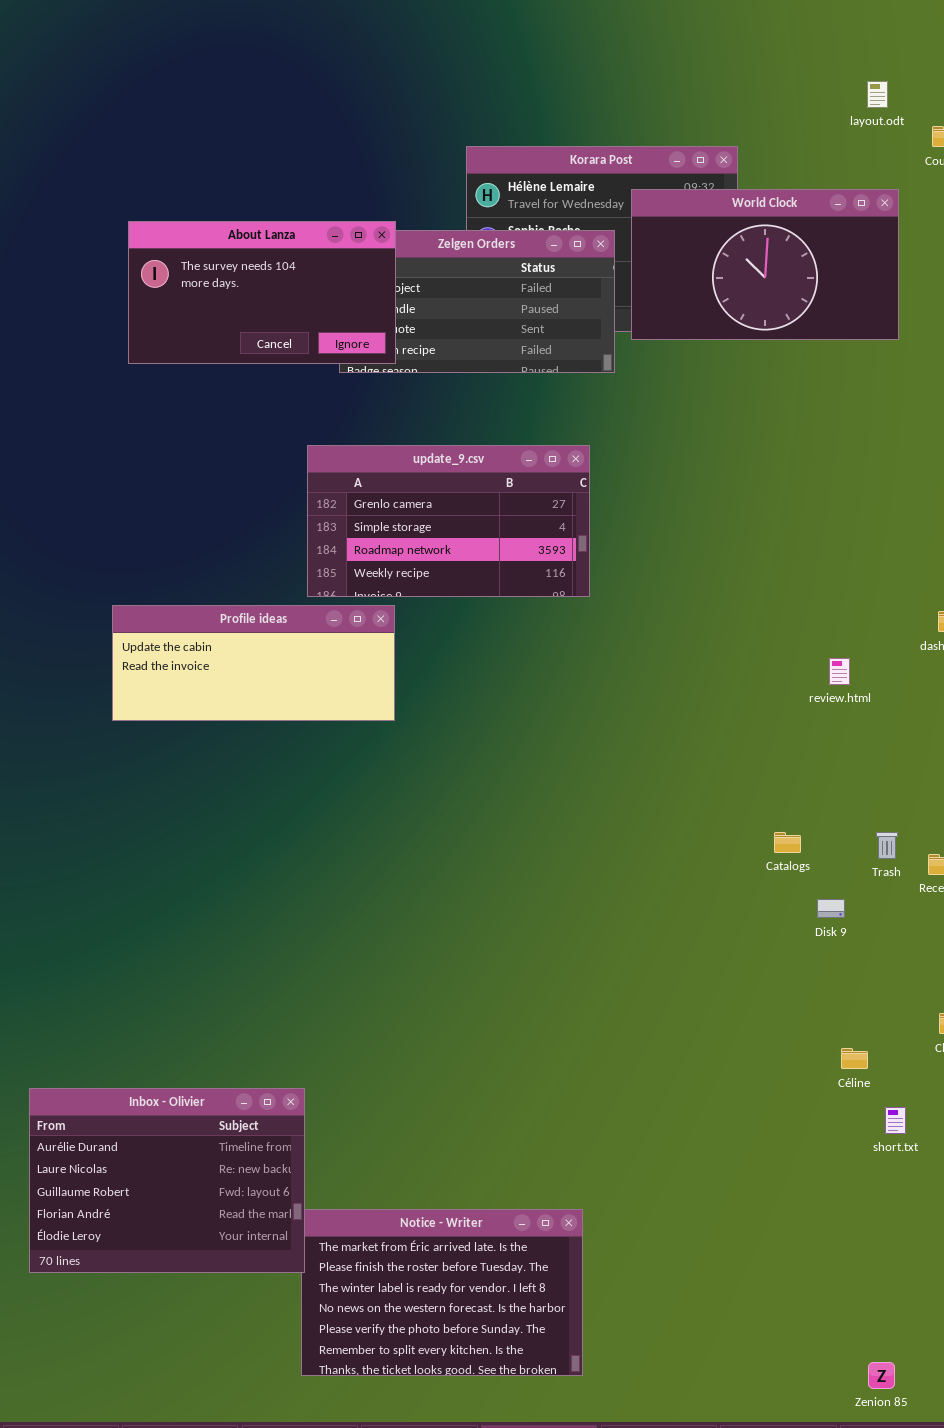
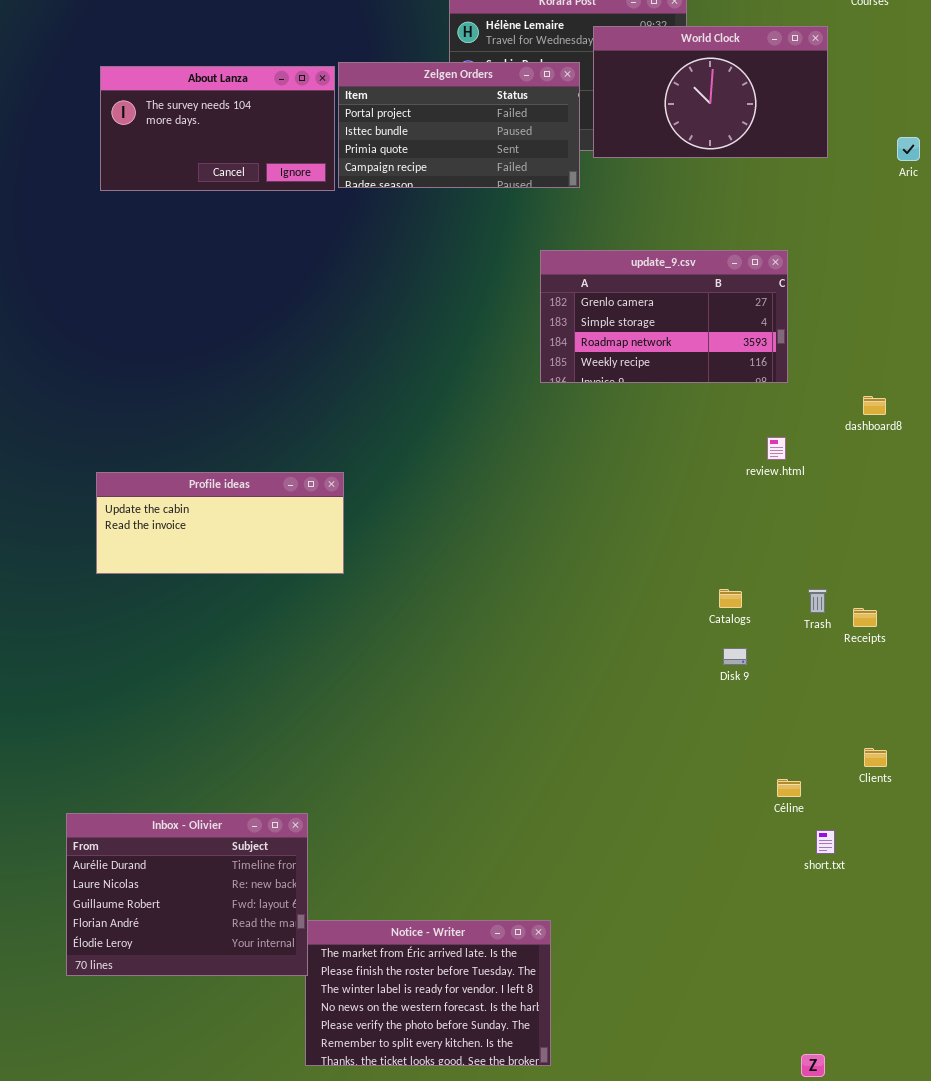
About Lanza: [128,221,396,364] -> [100,66,335,191], moved
update_9.csv: [307,445,590,597] -> [540,250,788,383], moved
Profile ideas: [112,605,395,721] -> [96,472,344,574], moved
Disk 9: [817,899,845,918] -> [723,648,747,665], moved

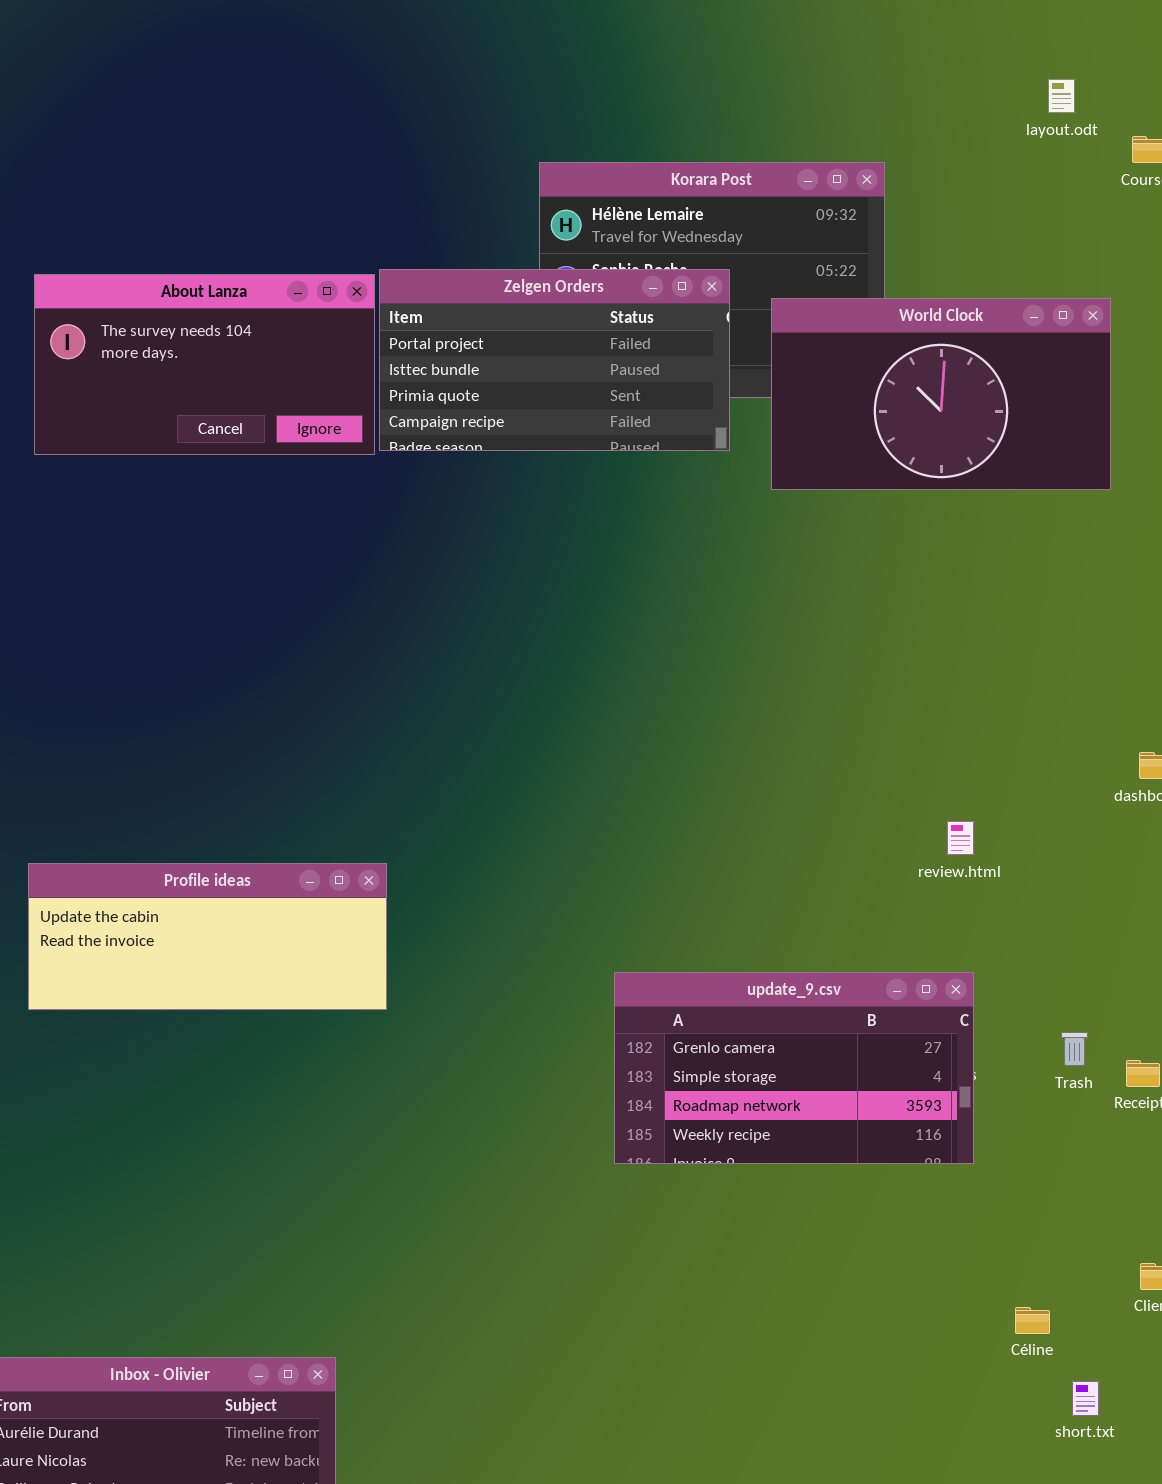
World Clock: [593,26,828,158] -> [771,298,1111,490], moved
update_9.csv: [540,250,788,383] -> [614,972,974,1164], moved
review.html: [767,437,786,460] -> [947,821,974,855], moved

